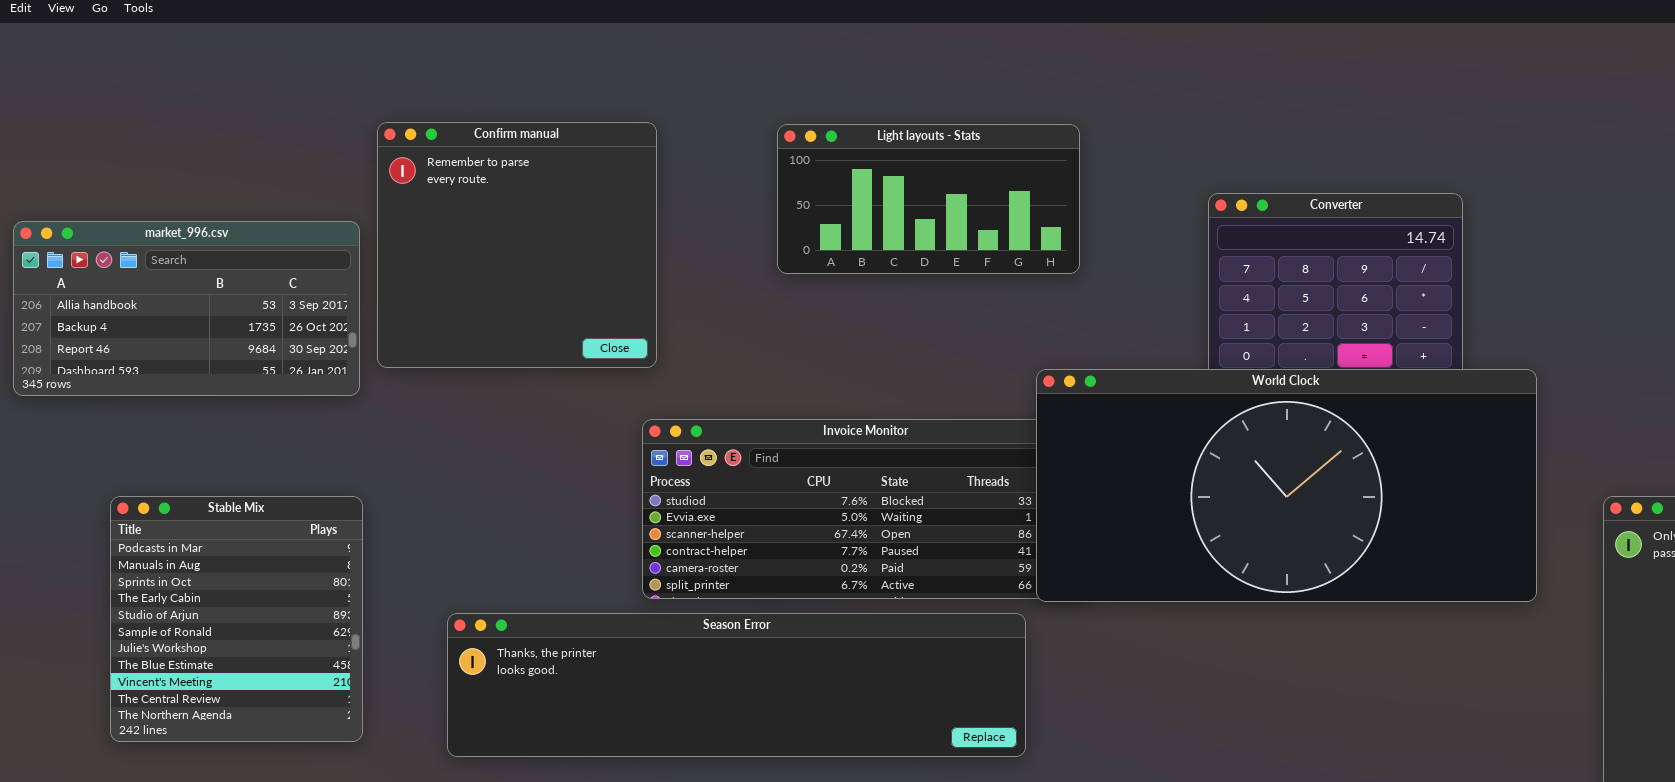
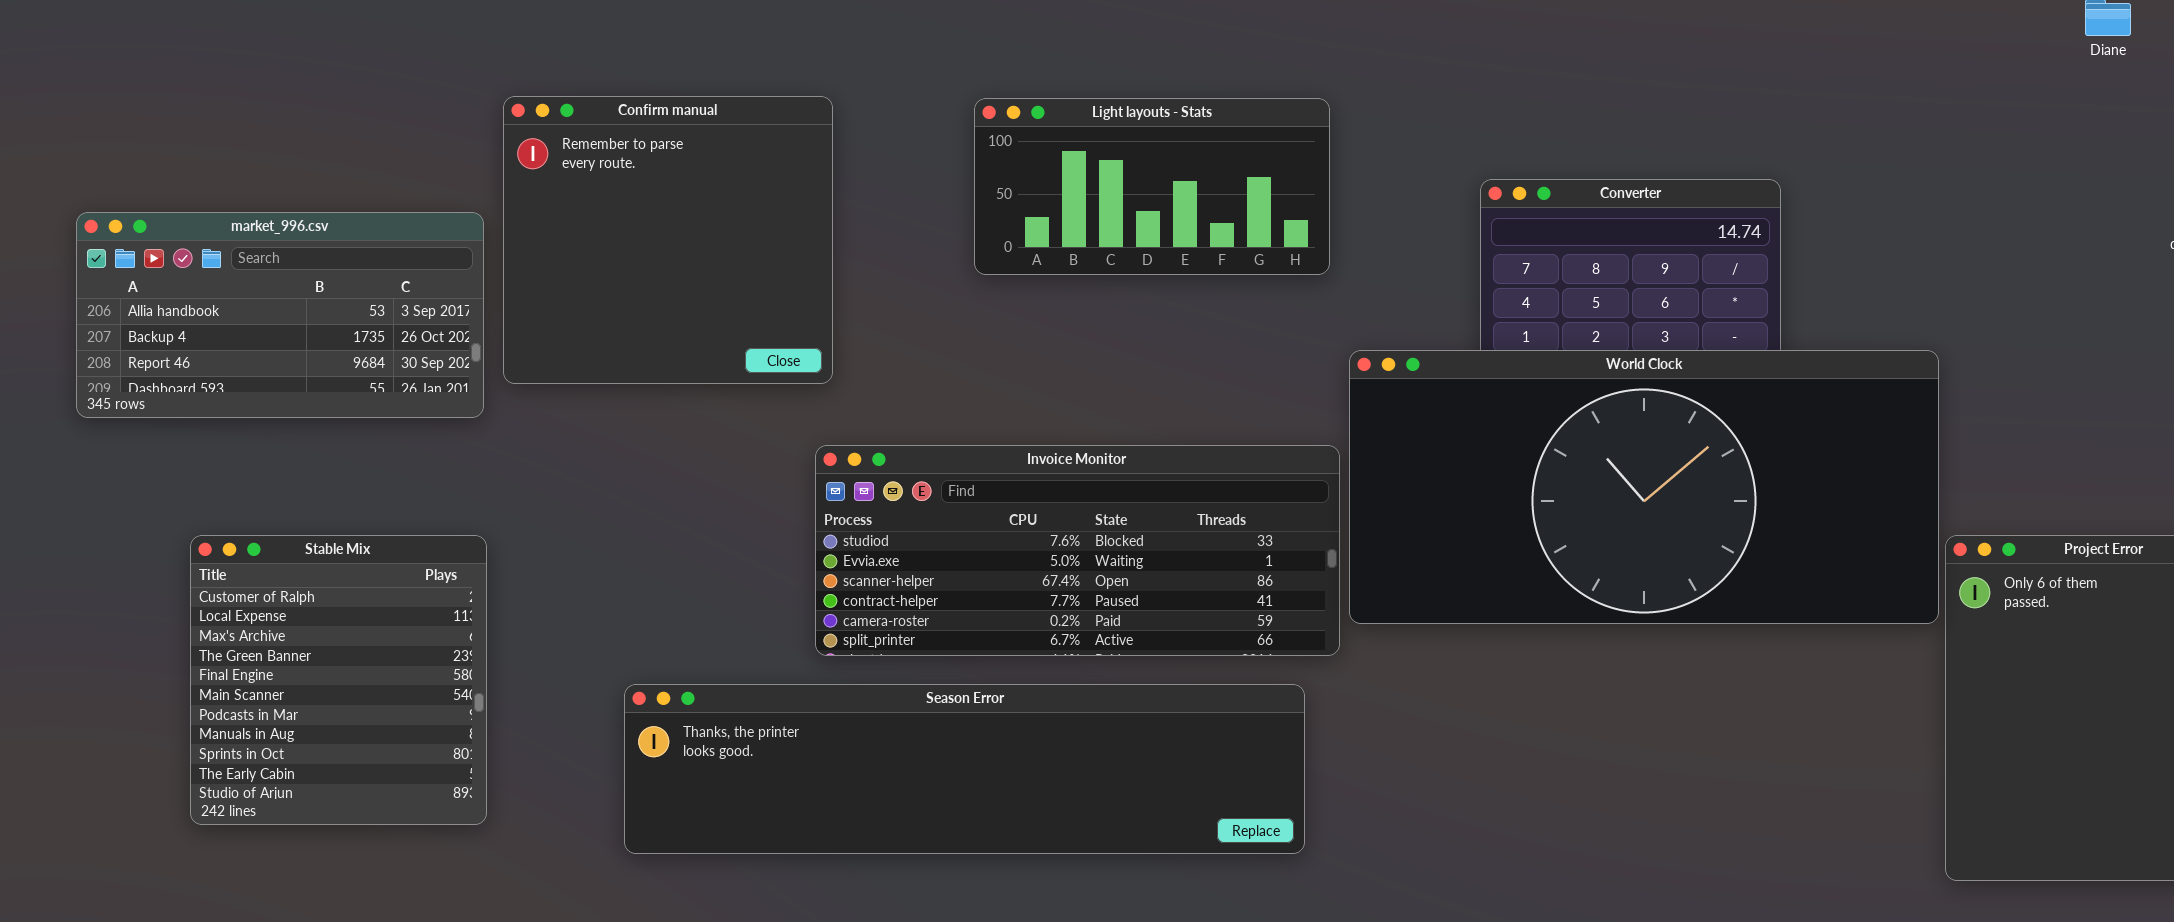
World Clock: [1036,369,1537,602] -> [1349,350,1939,624], moved
Stable Mix: [110,496,363,742] -> [190,535,487,825], scrolled up 6 rows
Season Error: [447,613,1026,757] -> [624,684,1305,854], moved

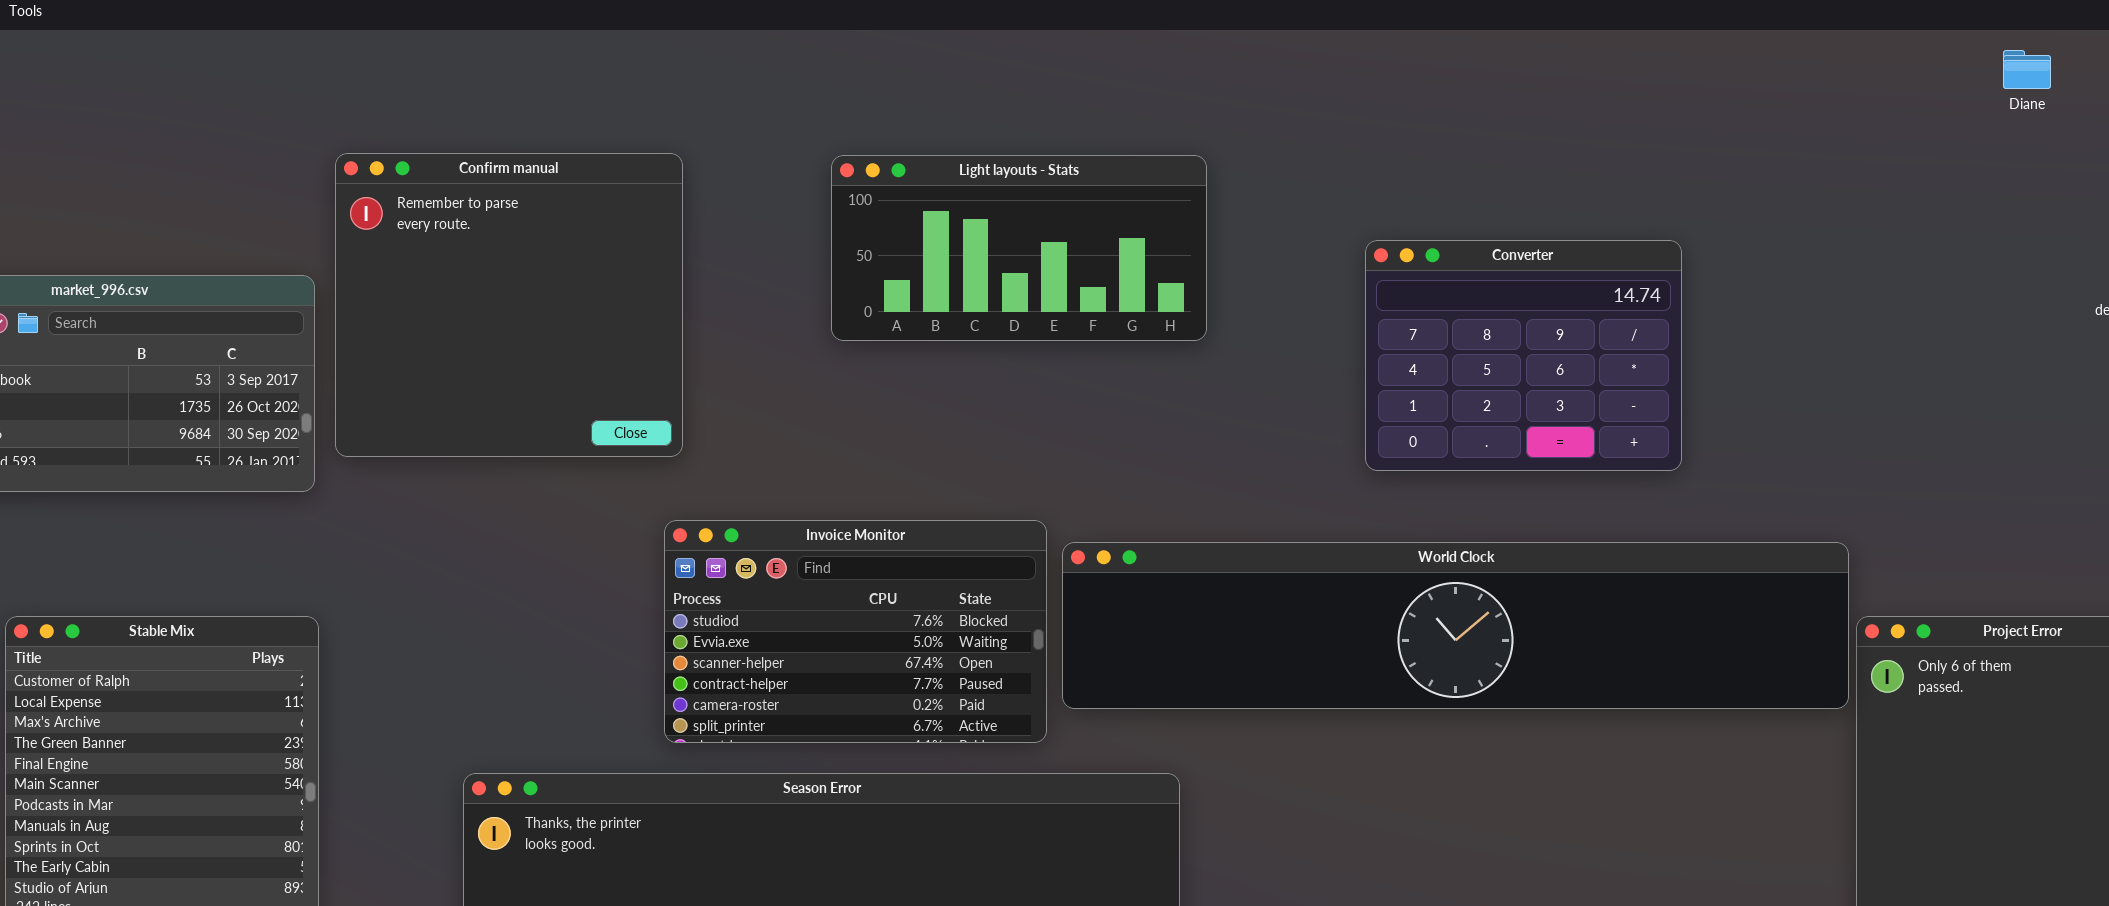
World Clock: [1349,350,1939,624] -> [1062,542,1849,709], resized
Invoice Monitor: [815,445,1340,656] -> [664,520,1047,743], resized

